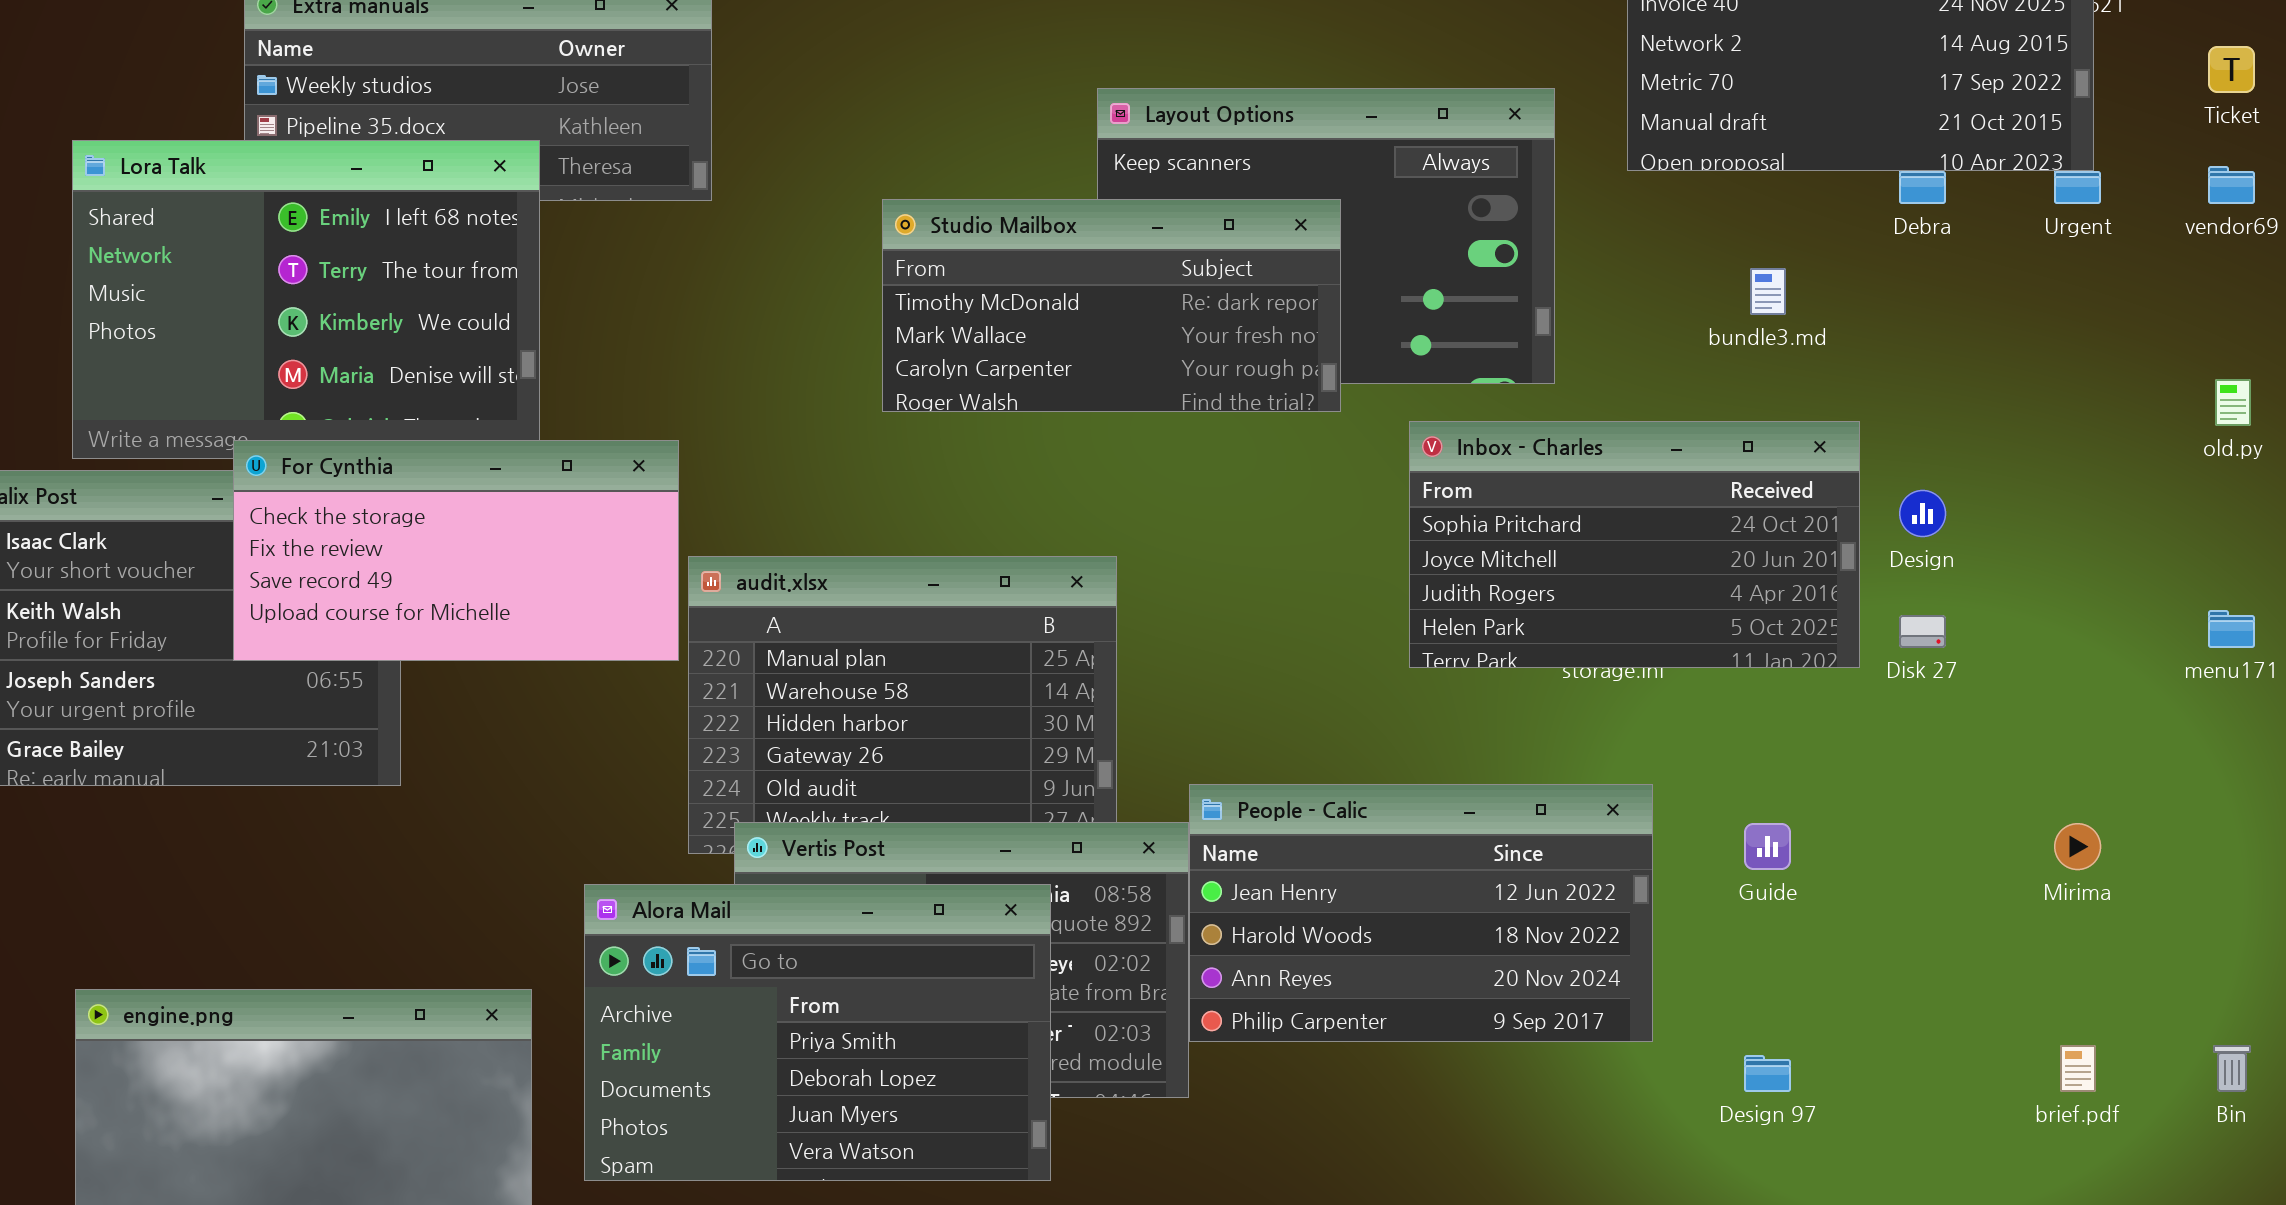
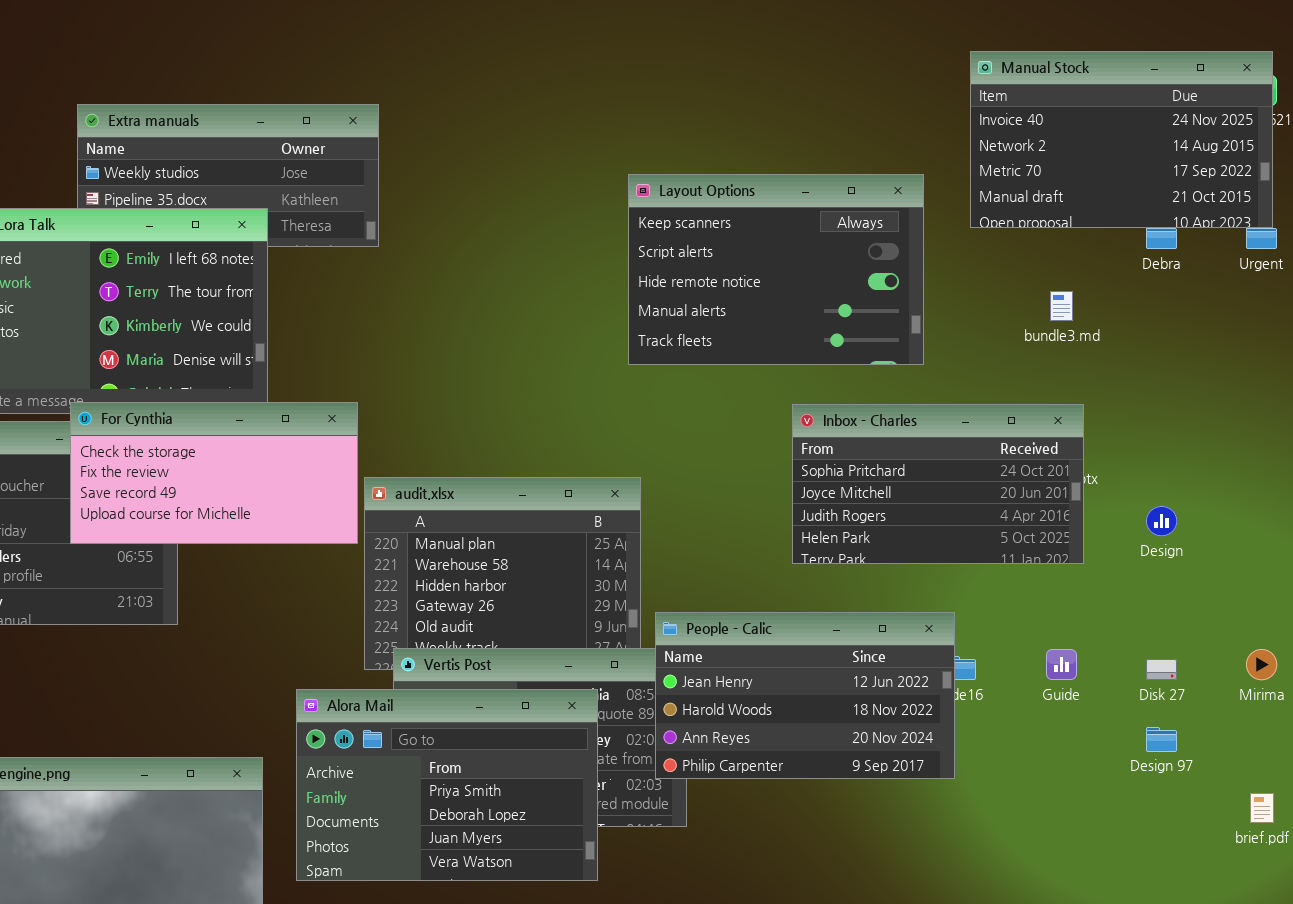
Studio Mailbox: [882,199,1341,412] -> none, closed
Inbox - Charles: [1409,421,1860,668] -> [792,404,1084,564], moved
Design: [1899,490,1946,537] -> [1146,506,1177,536], moved
Disk 27: [1899,615,1946,648] -> [1146,659,1177,680], moved
People - Calic: [1189,784,1653,1042] -> [655,612,955,779], moved
Design 97: [1744,1055,1791,1092] -> [1146,727,1177,752], moved

